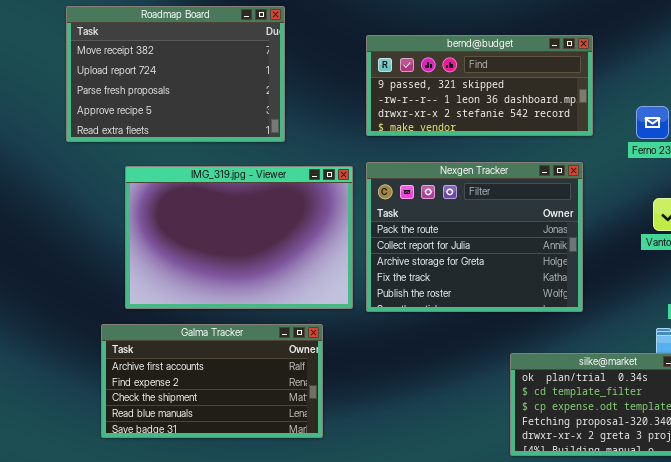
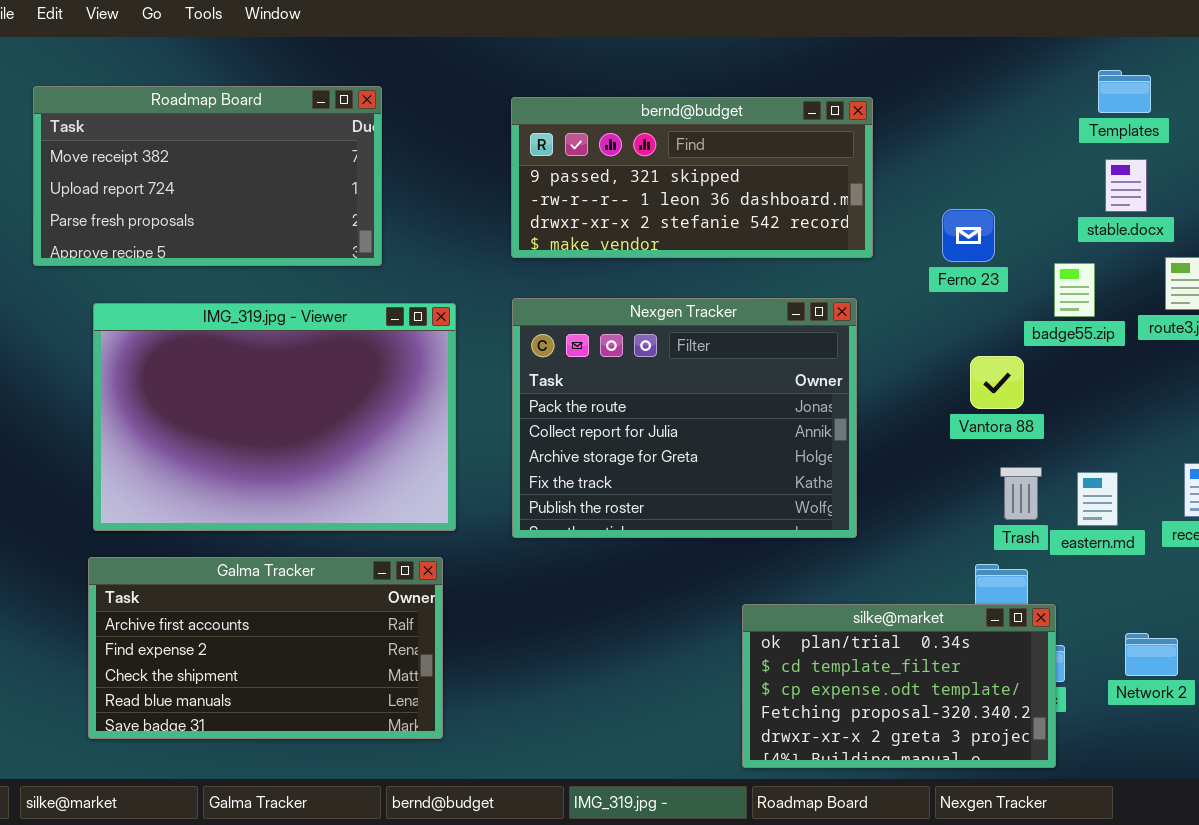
Roadmap Board: [66,6,285,142] -> [33,86,382,266], resized
IMG_319.jpg - Viewer: [125,166,353,309] -> [93,303,456,531], moved

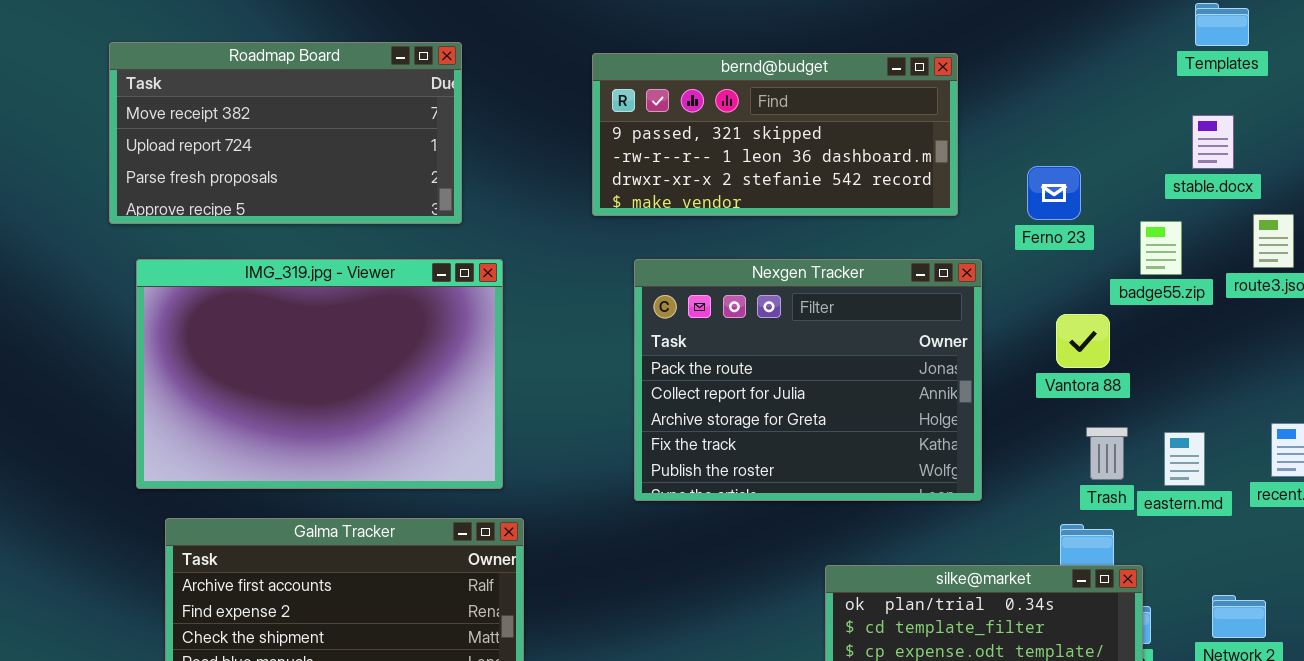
Templates: [1098,70,1151,113] -> [1195,3,1249,46], moved
Nexgen Tracker: [512,298,857,538] -> [634,259,982,501], moved
IMG_319.jpg - Viewer: [93,303,456,531] -> [136,259,503,489], moved

